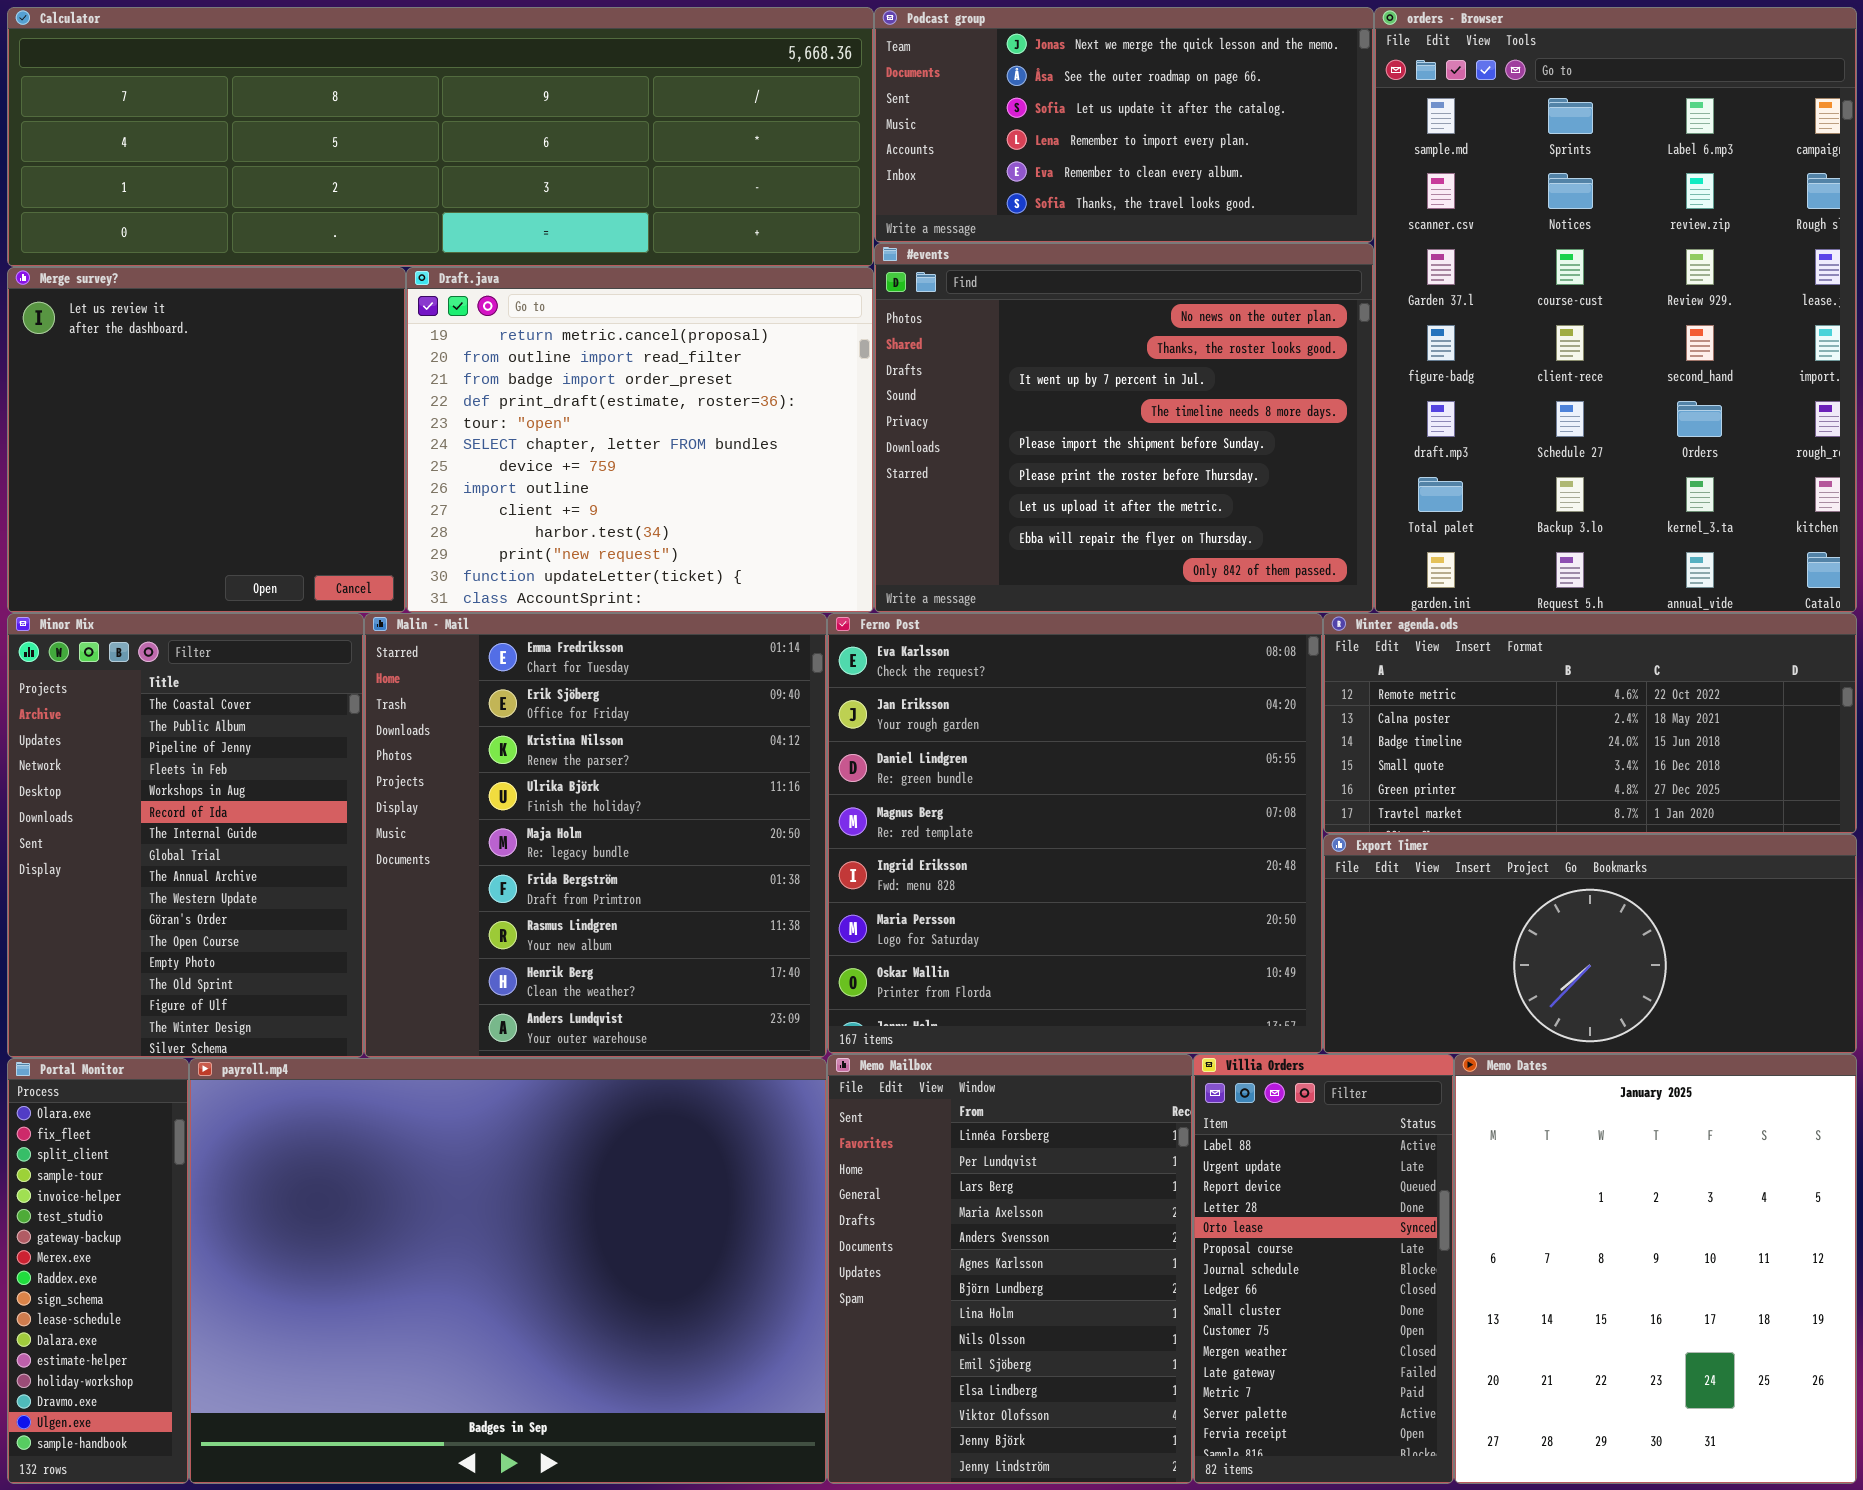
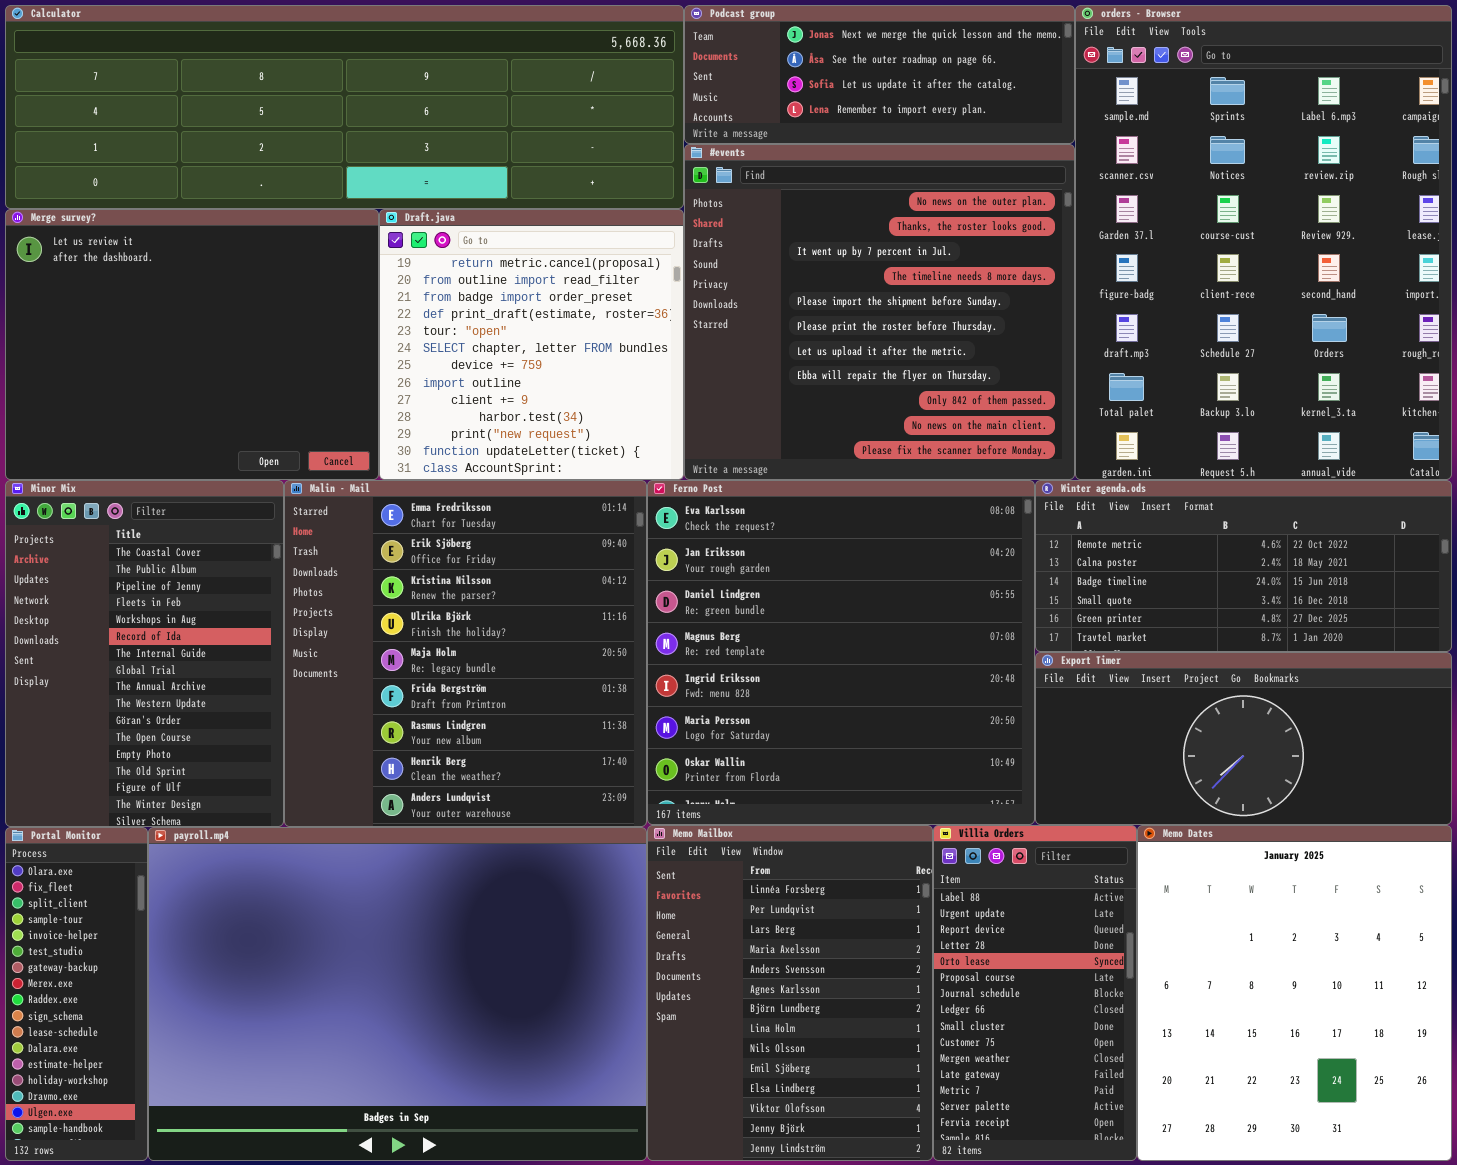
Podcast group: [874,7,1374,243] -> [684,5,1075,144], resized
#events: [874,243,1374,613] -> [684,144,1075,480], resized
Merge survey?: [7,267,406,613] -> [5,209,379,480], resized
Draft.java: [406,267,874,613] -> [379,209,684,480], resized

